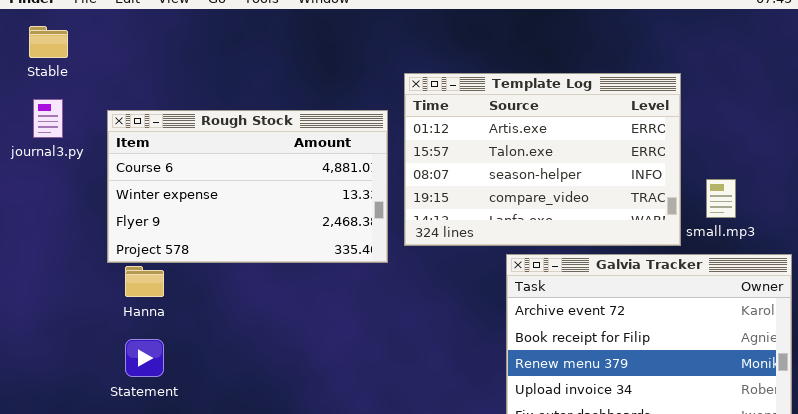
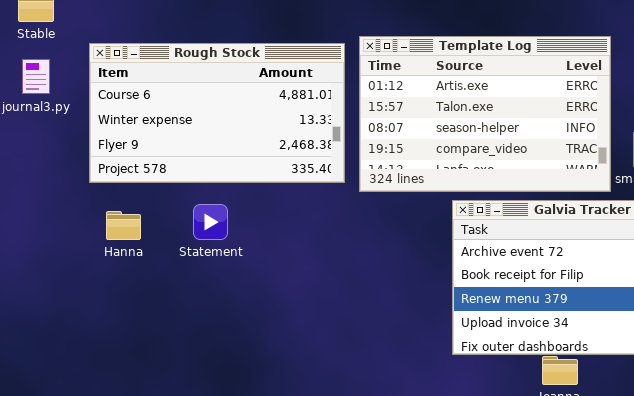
Rough Stock: [107,110,388,263] -> [89,43,345,183], moved
Statement: [125,339,164,377] -> [193,204,228,240], moved

